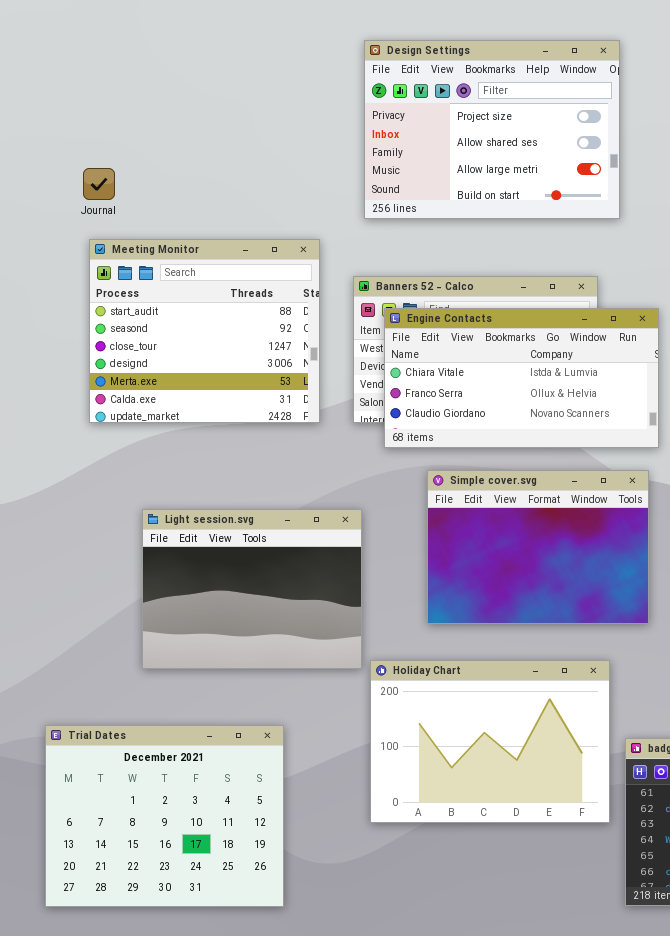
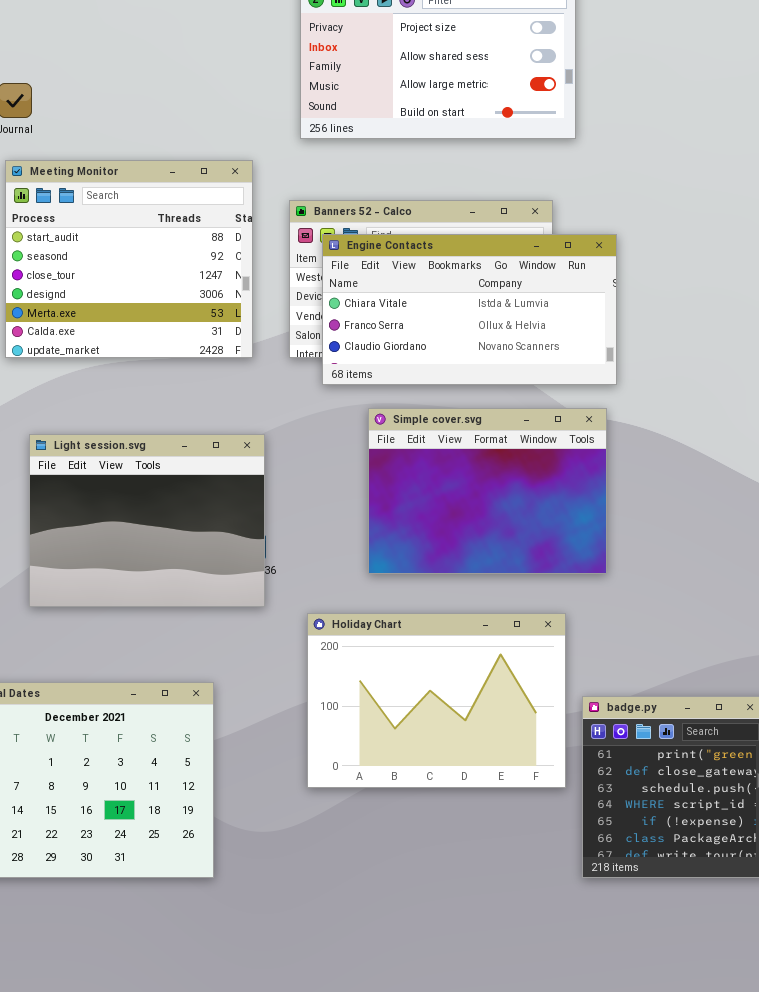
Light session.svg: [142,509,362,669] -> [29,434,265,607], moved

